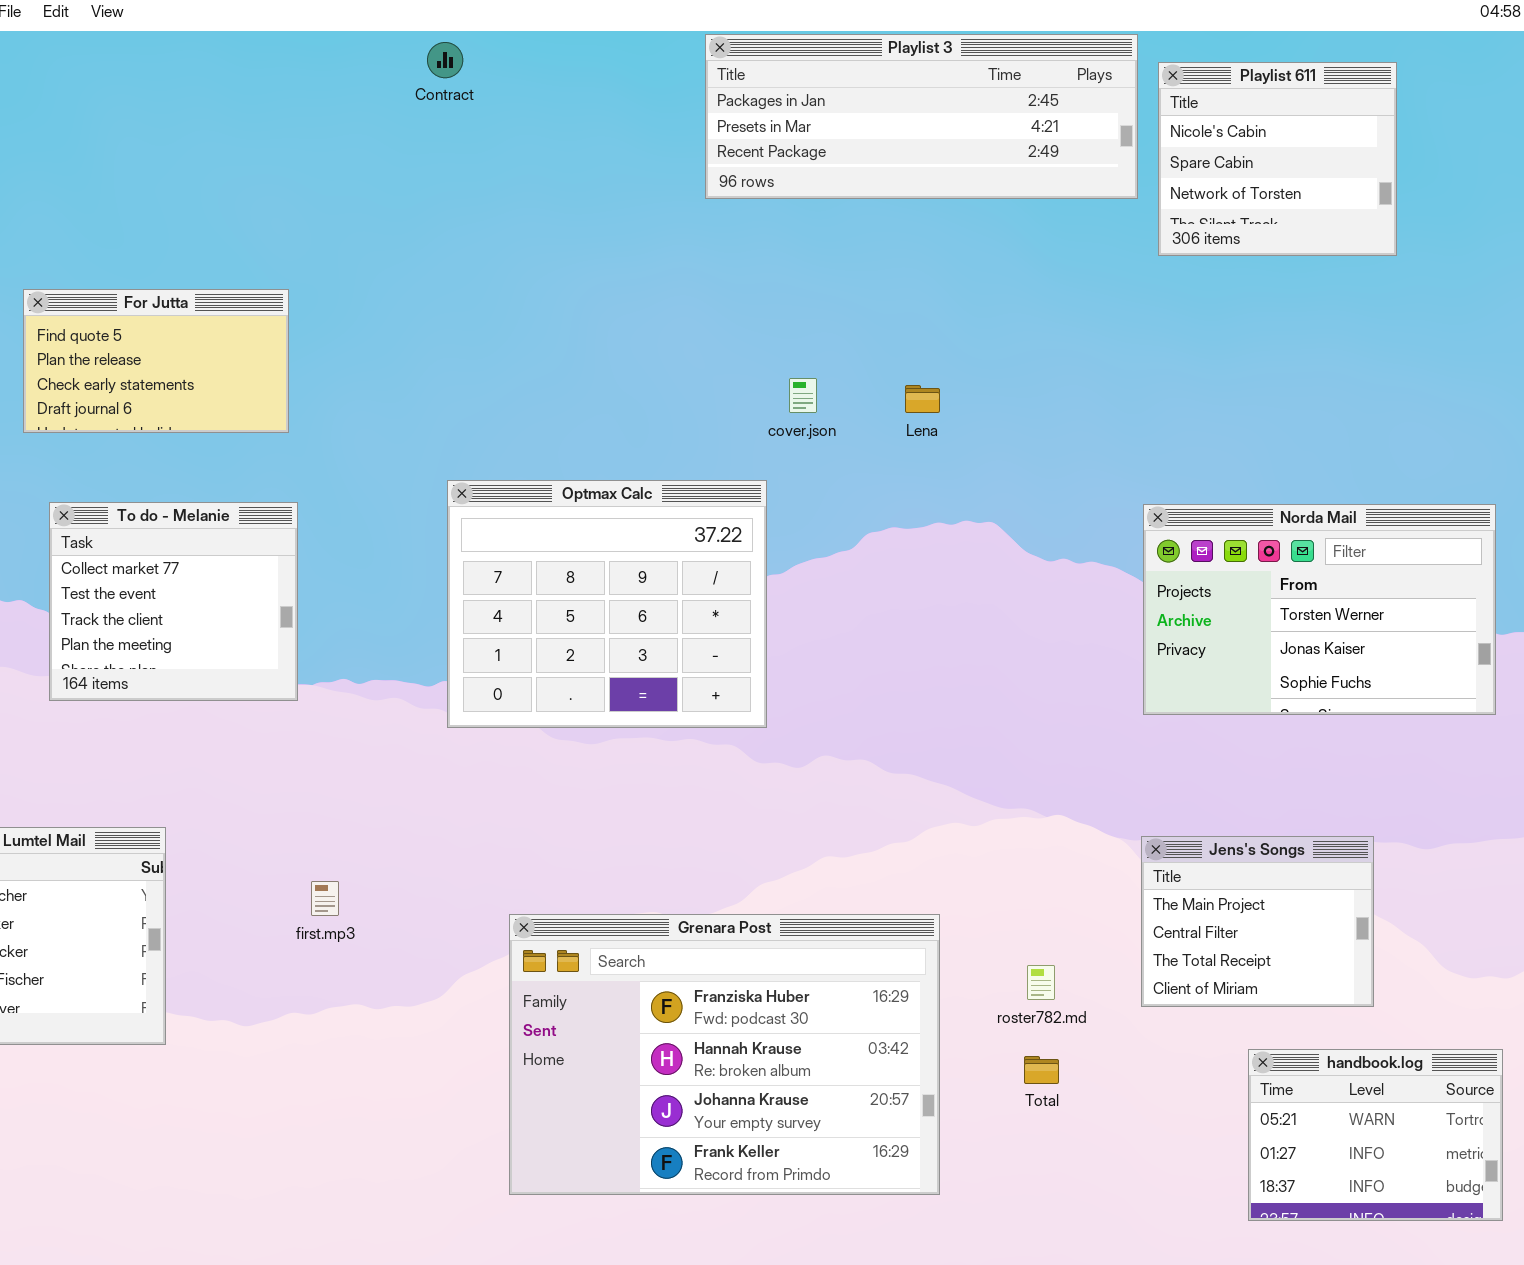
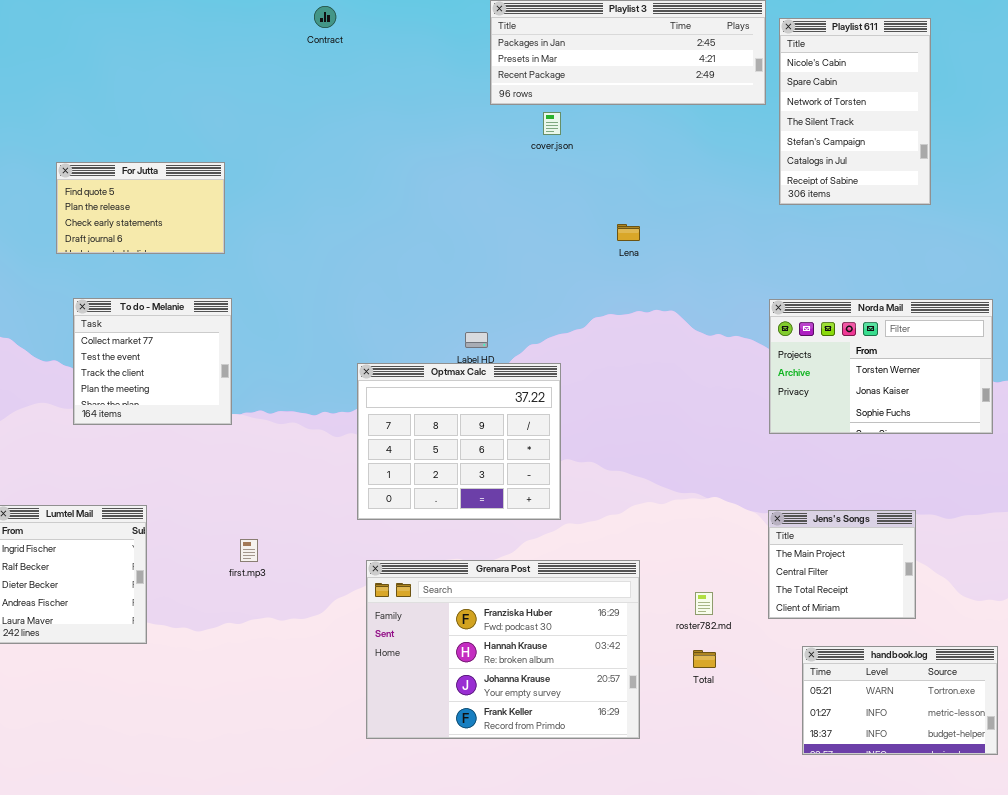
Playlist 611: [1158,62,1397,256] -> [779,18,931,205], resized
cover.json: [789,378,817,413] -> [543,112,561,135], moved
Optmax Calc: [447,480,767,728] -> [357,363,561,520], moved
handbook.log: [1248,1049,1503,1221] -> [802,646,998,755], resized

